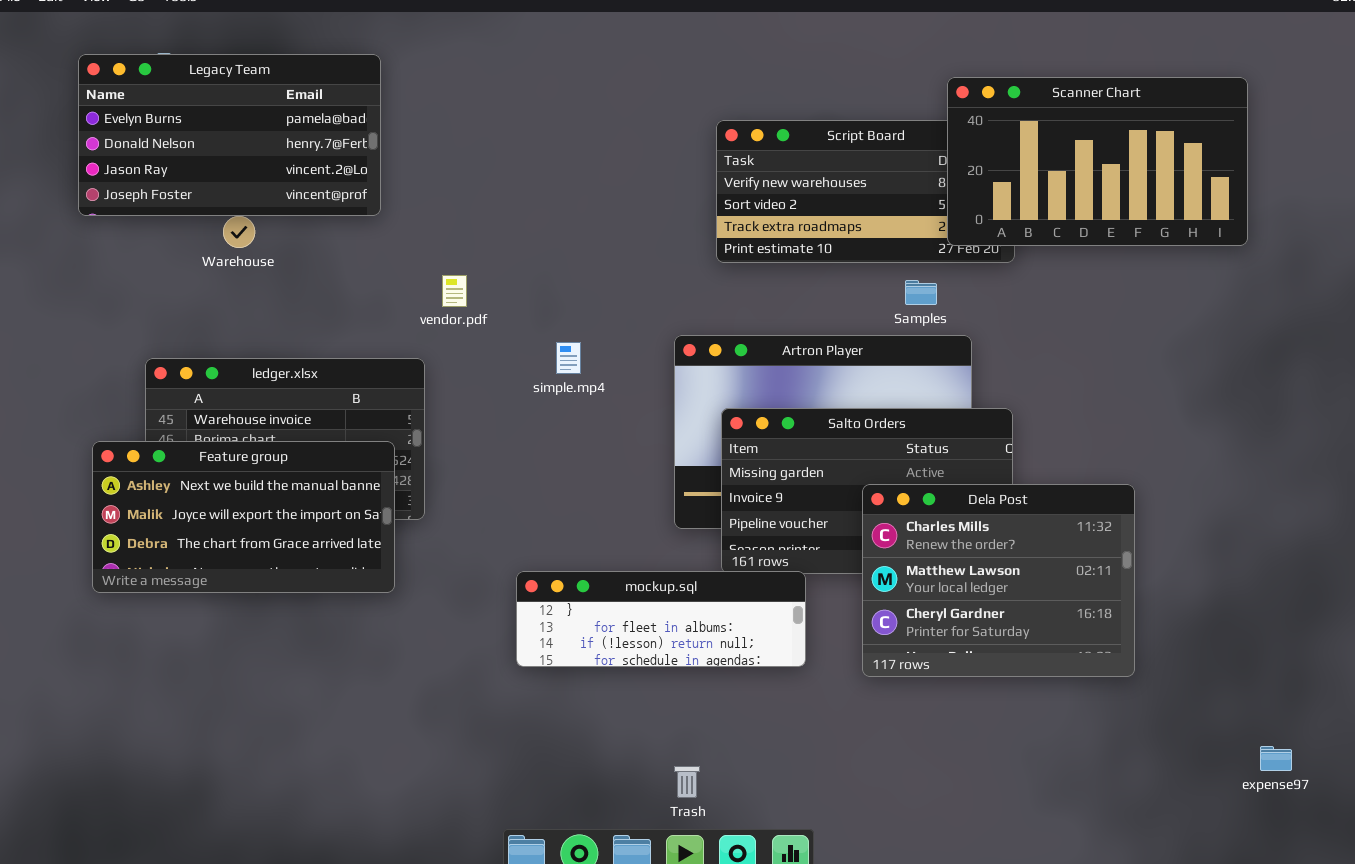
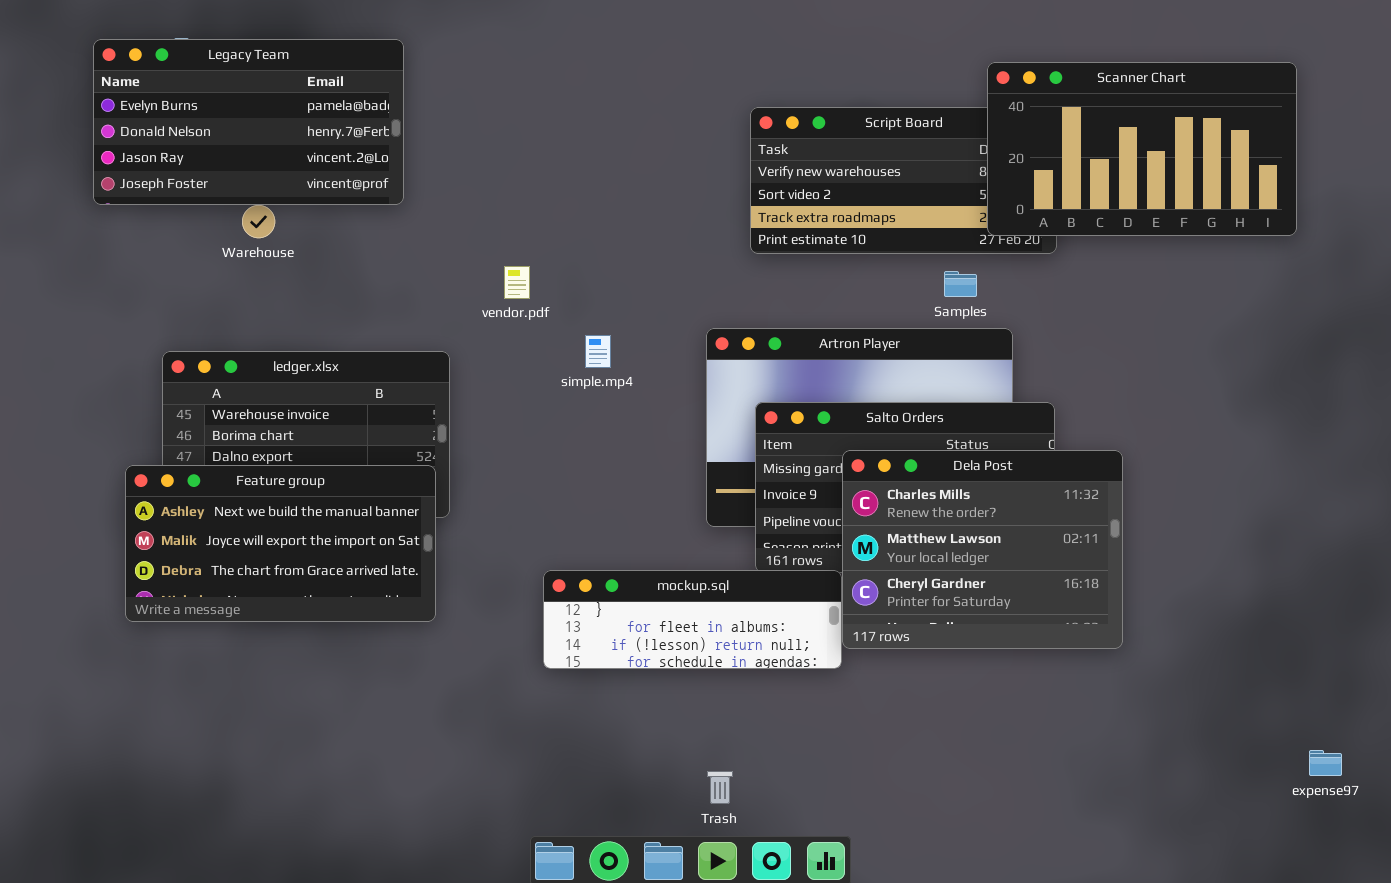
vendor.pdf: [442,275,467,307] -> [504,266,530,299], moved
Feature group: [92,441,395,593] -> [125,465,436,622], moved
Dela Post: [862,484,1135,677] -> [842,450,1123,649], moved

